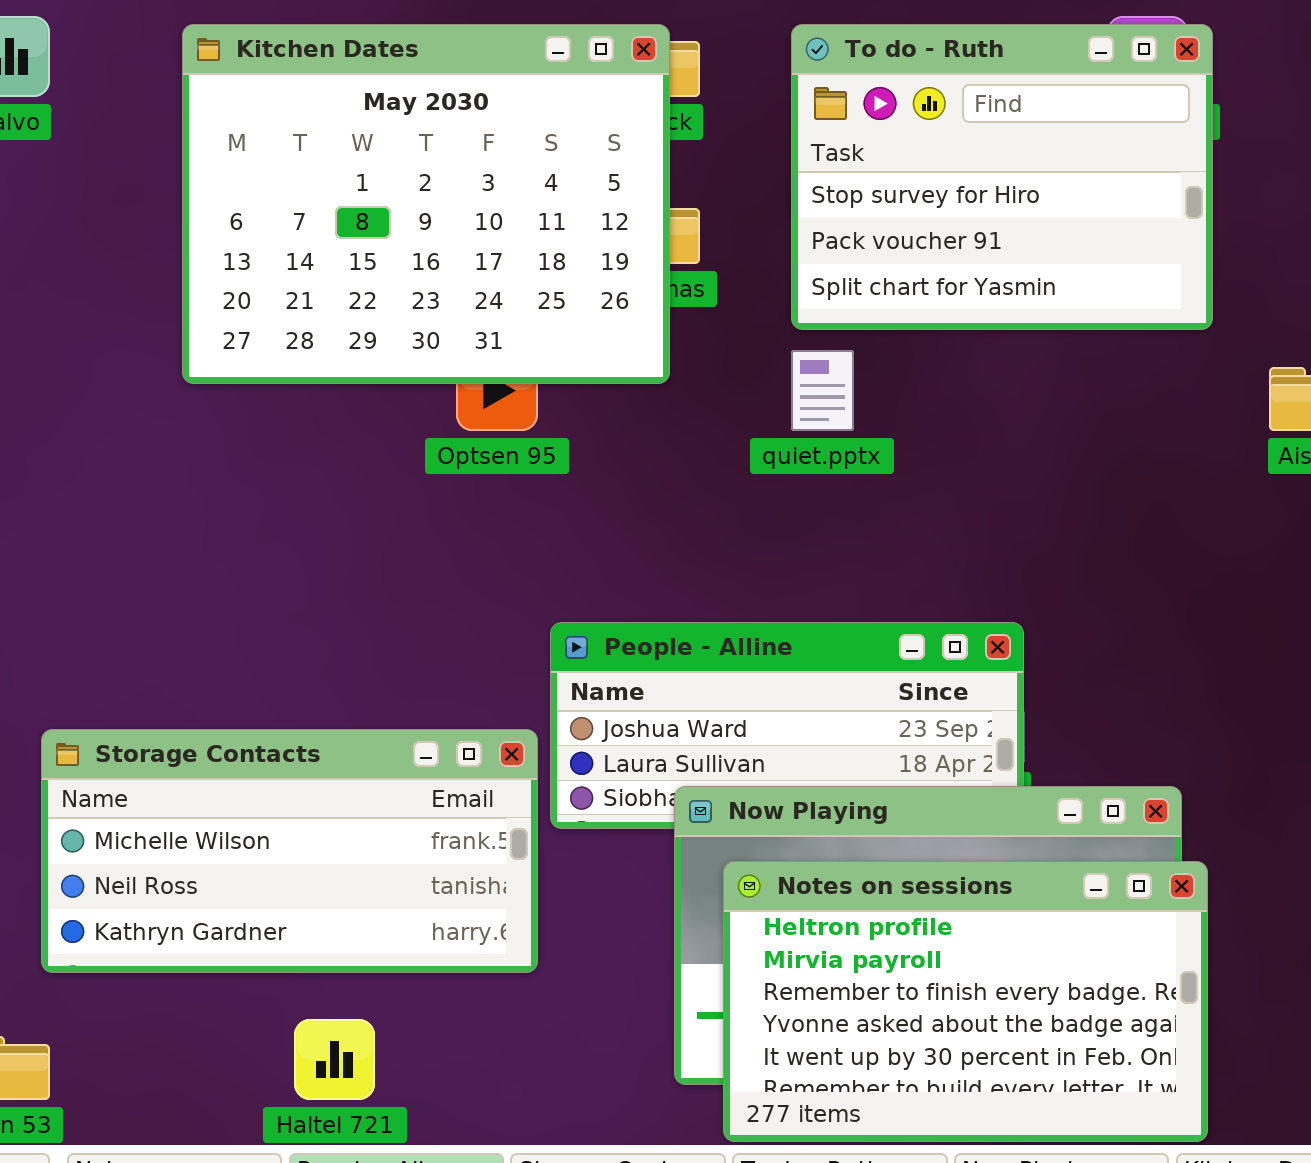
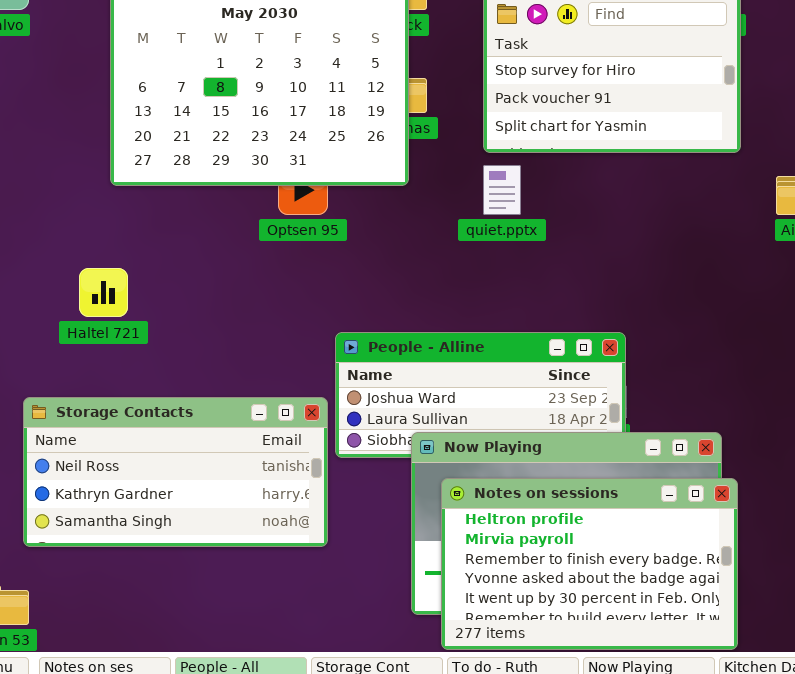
Storage Contacts: [41,729,538,973] -> [23,397,328,547], scrolled down 1 row
Haltel 721: [294,1019,375,1100] -> [79,268,128,317], moved

